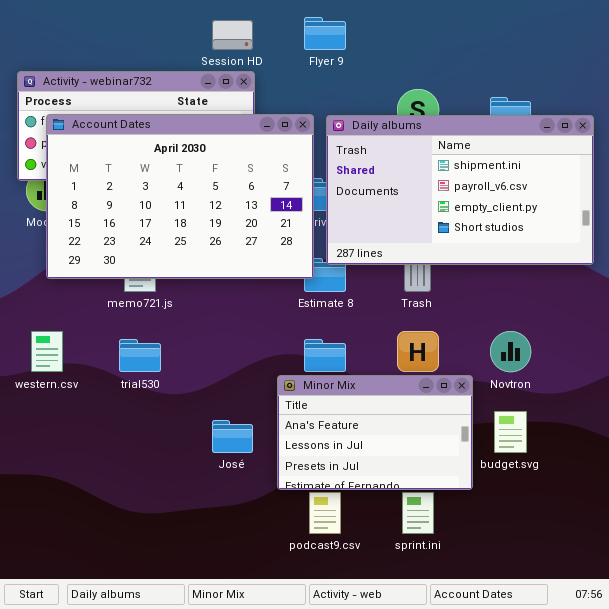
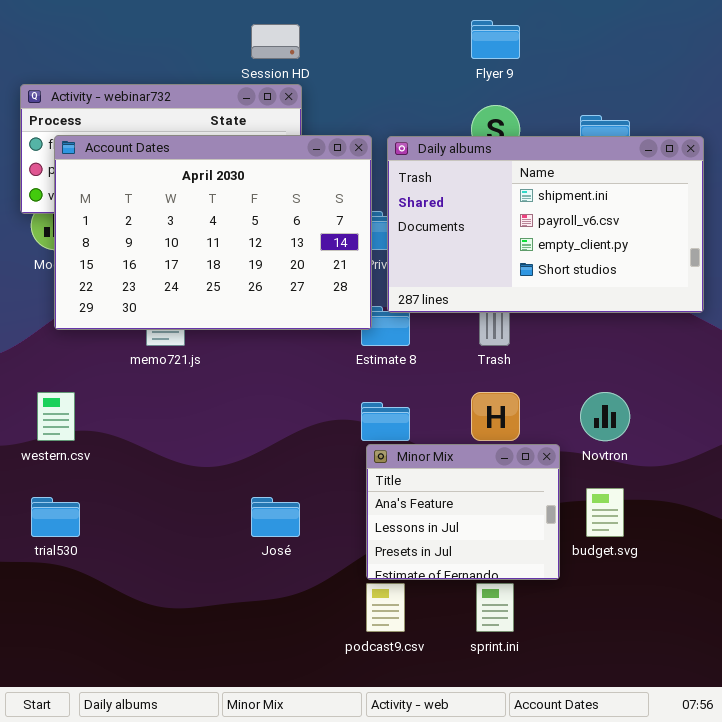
Flyer 9: [304,17,346,50] -> [471,20,520,59], moved
trial530: [119,339,161,372] -> [31,497,80,537], moved
Minor Mix: [277,375,473,490] -> [366,444,560,580], resized

